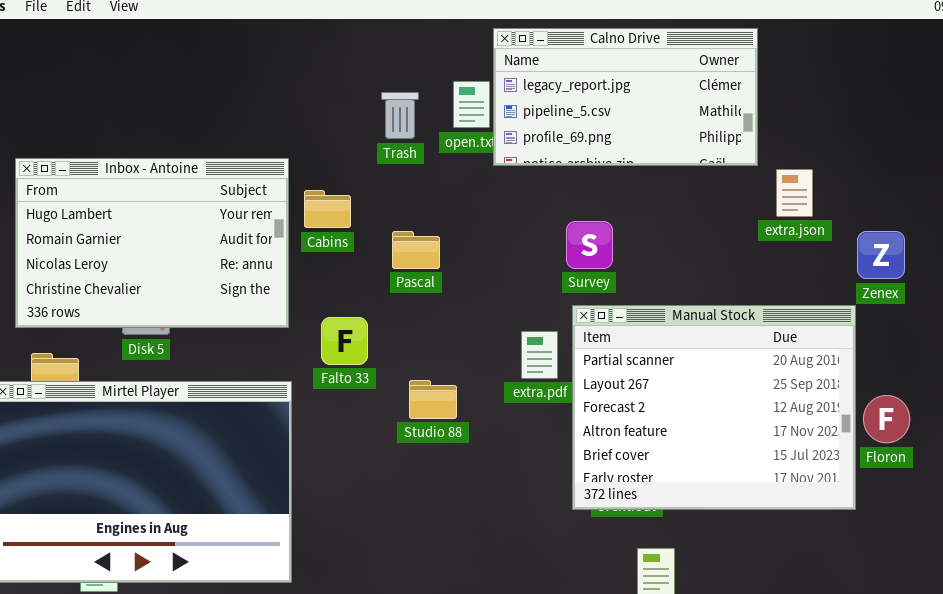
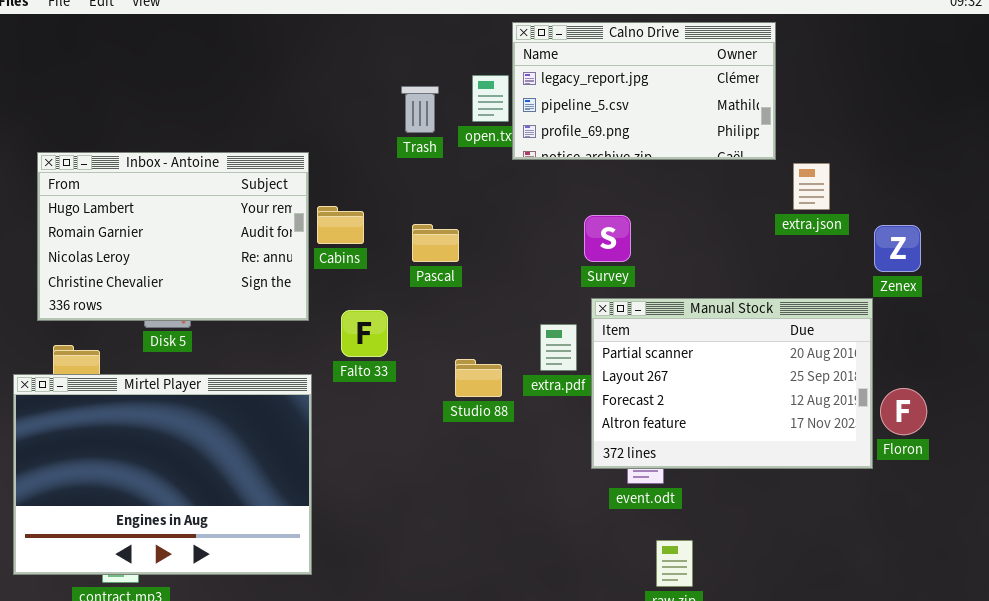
Cabins: [304,190,351,228] -> [317,206,364,244], moved
Manual Stock: [572,305,856,510] -> [591,298,873,469], resized
Studio 88: [409,380,457,419] -> [455,359,502,397], moved

